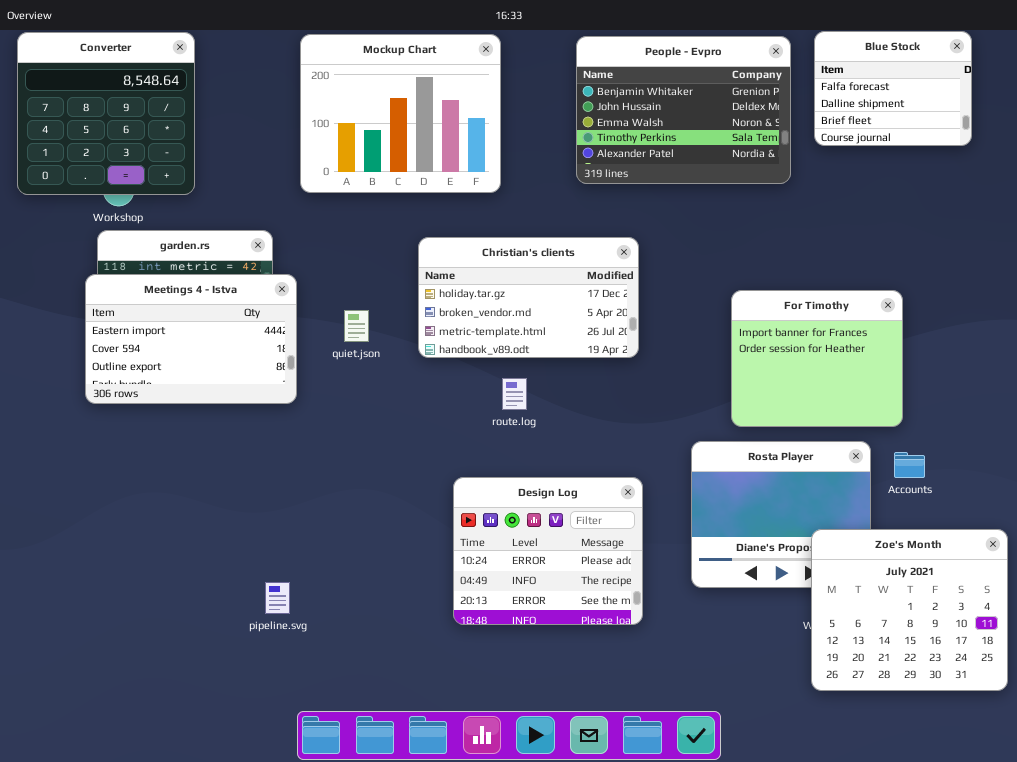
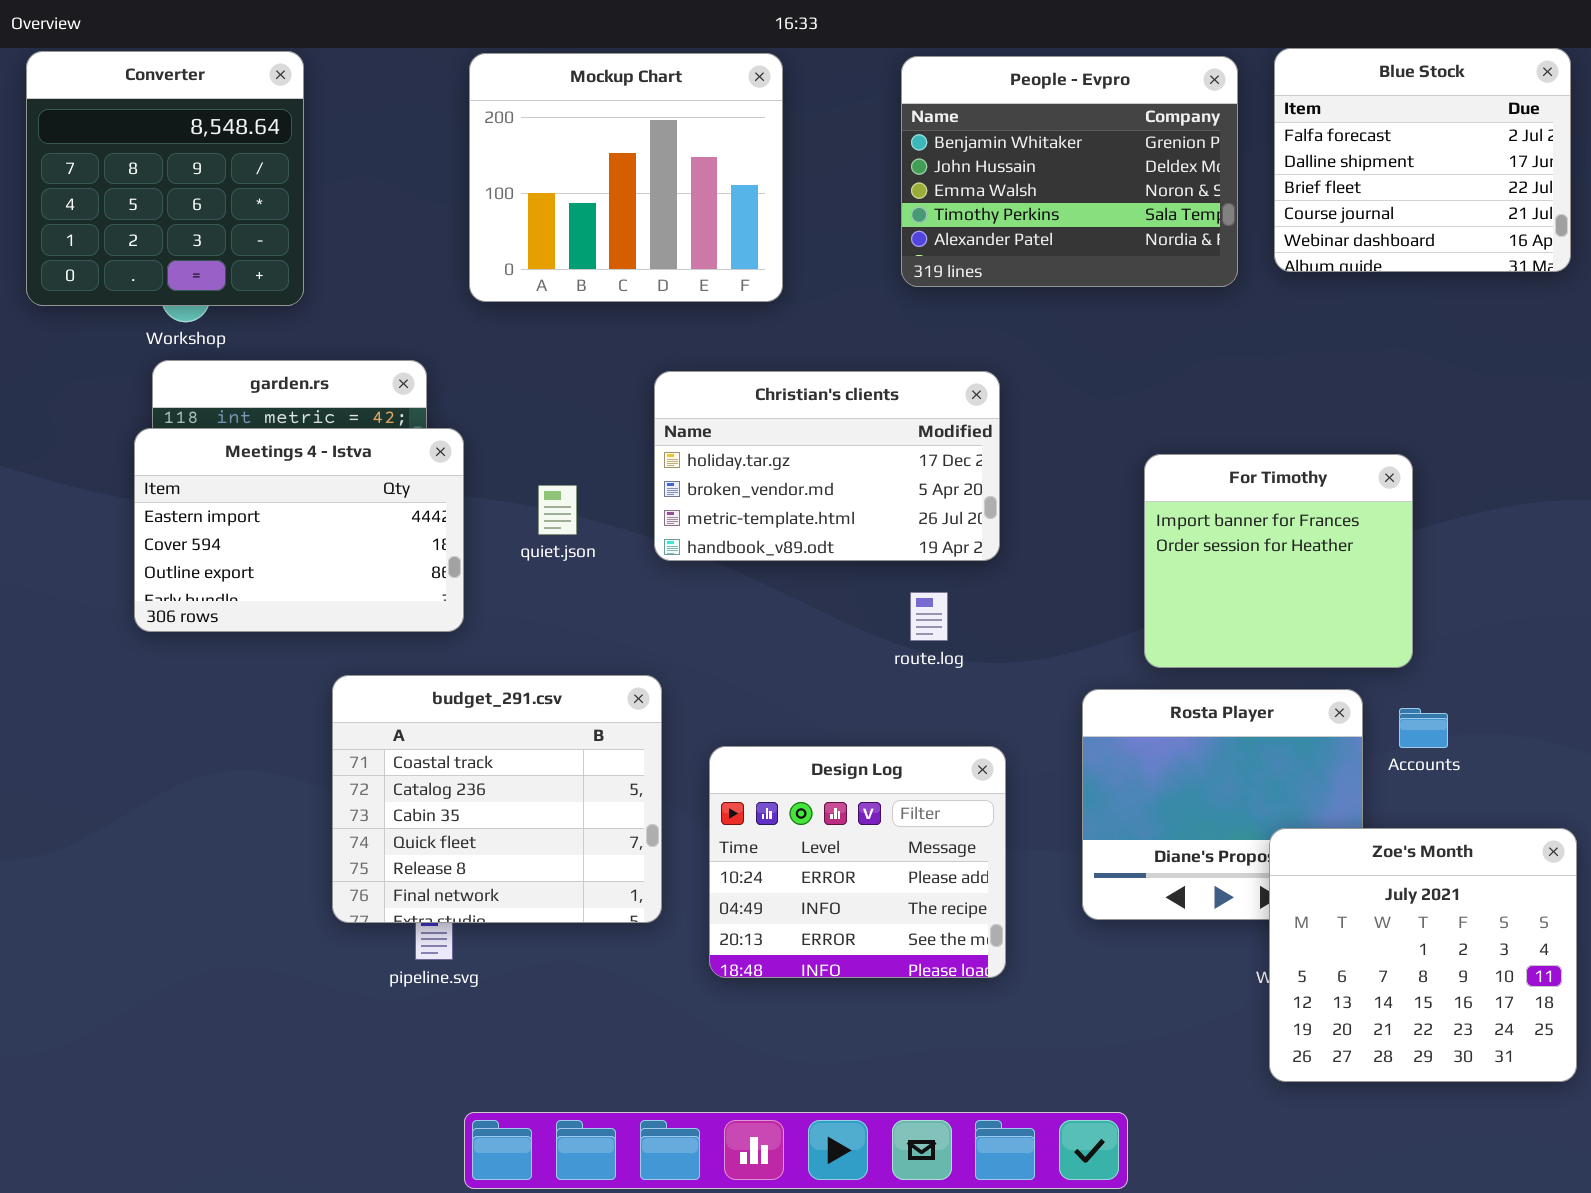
Blue Stock: [814,31,972,146] -> [1274,48,1571,272], resized
route.log: [502,378,527,410] -> [910,592,948,641], moved
budget_291.csv: none -> [332,675,662,923], opened

